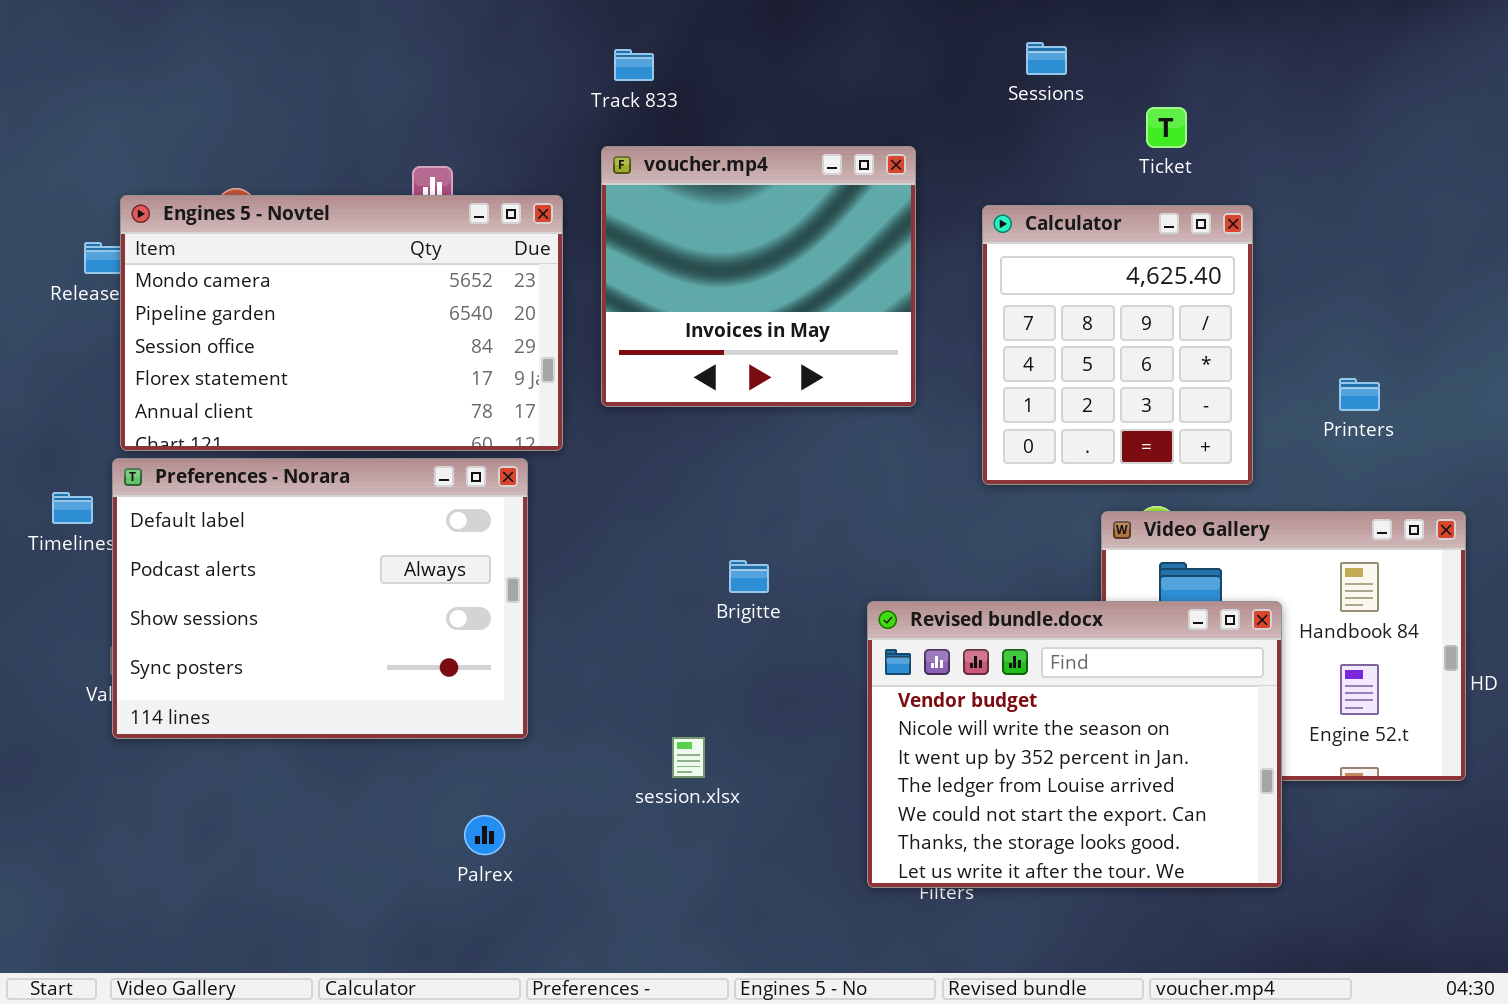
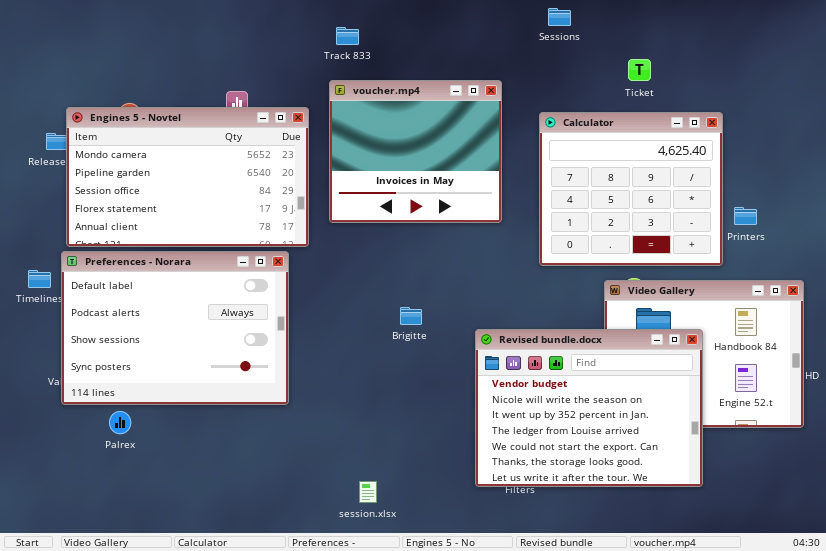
Sessions: [1026,42,1067,75] -> [548,8,571,26], moved
Calculator: [982,205,1253,485] -> [539,112,723,266], resized
session.xlsx: [672,737,705,778] -> [359,481,377,503], moved
Palrex: [464,815,505,855] -> [109,411,131,434], moved

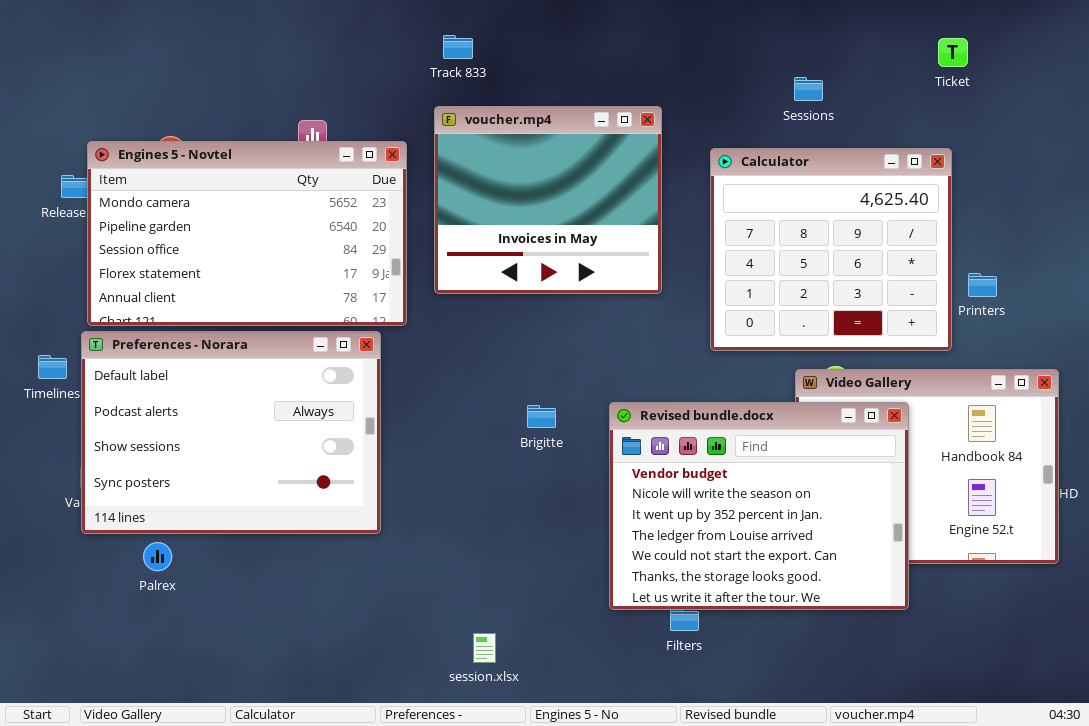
Sessions: [548,8,571,26] -> [794,77,823,101], moved
Ticket: [628,59,651,81] -> [938,38,968,67], moved
Revised bundle.docx: [475,329,703,487] -> [609,402,909,610], moved

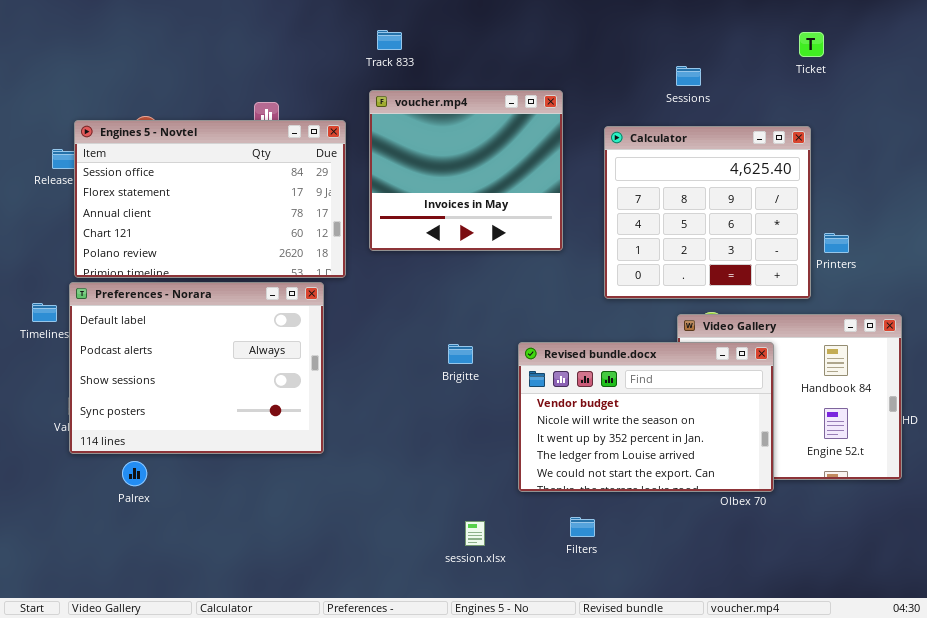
Engines 5 - Novtel: [87,141,407,326] -> [74,120,346,278], scrolled down 2 rows
Revised bundle.docx: [609,402,909,610] -> [518,342,774,492], resized
session.xlsx: [473,633,496,663] -> [465,521,485,546], moved

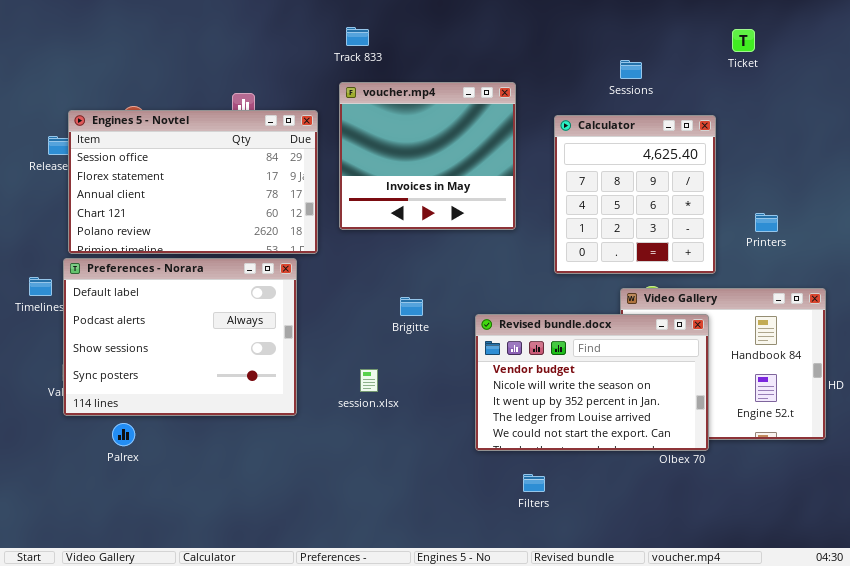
Calculator: [604,126,811,299] -> [554,115,716,274], resized
Brigitte: [448,344,473,364] -> [400,297,423,316], moved
session.xlsx: [465,521,485,546] -> [360,369,378,392], moved

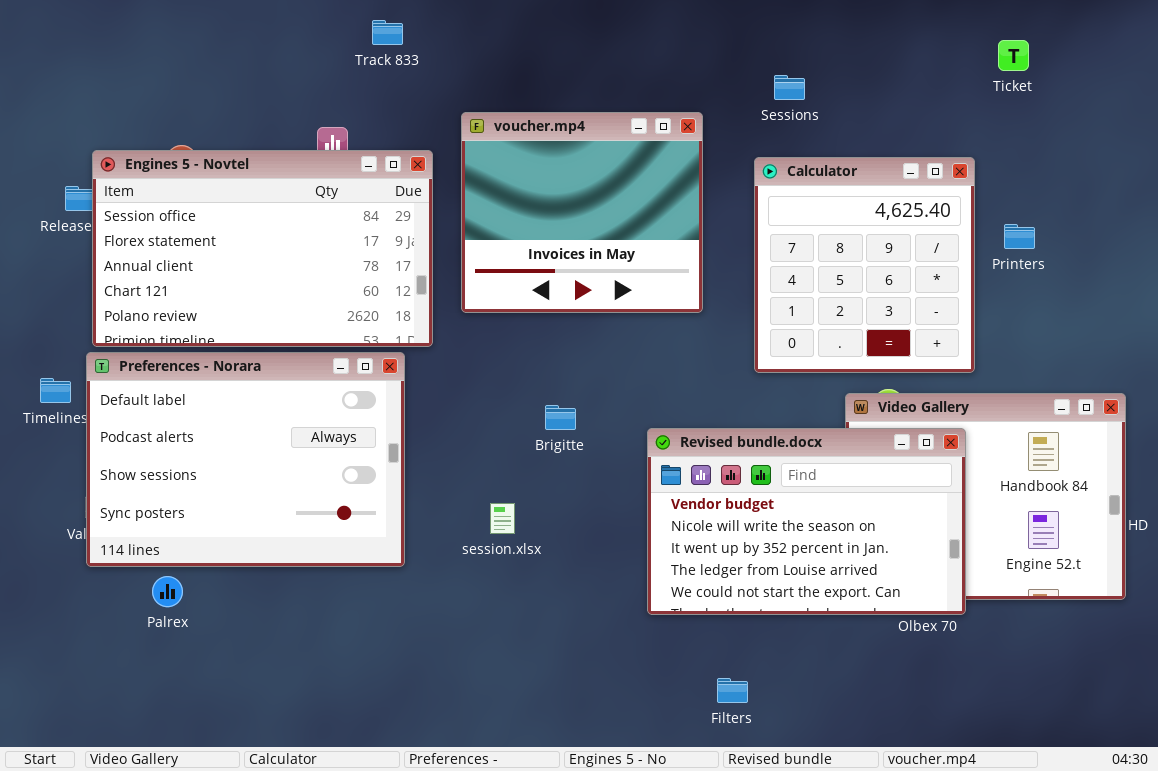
Track 833: [346,27,369,46] -> [372,20,403,45], moved
Sessions: [620,60,642,79] -> [774,75,805,100], moved
Printers: [755,213,778,232] -> [1004,224,1035,249], moved
Filters: [523,474,545,492] -> [717,678,748,703], moved

